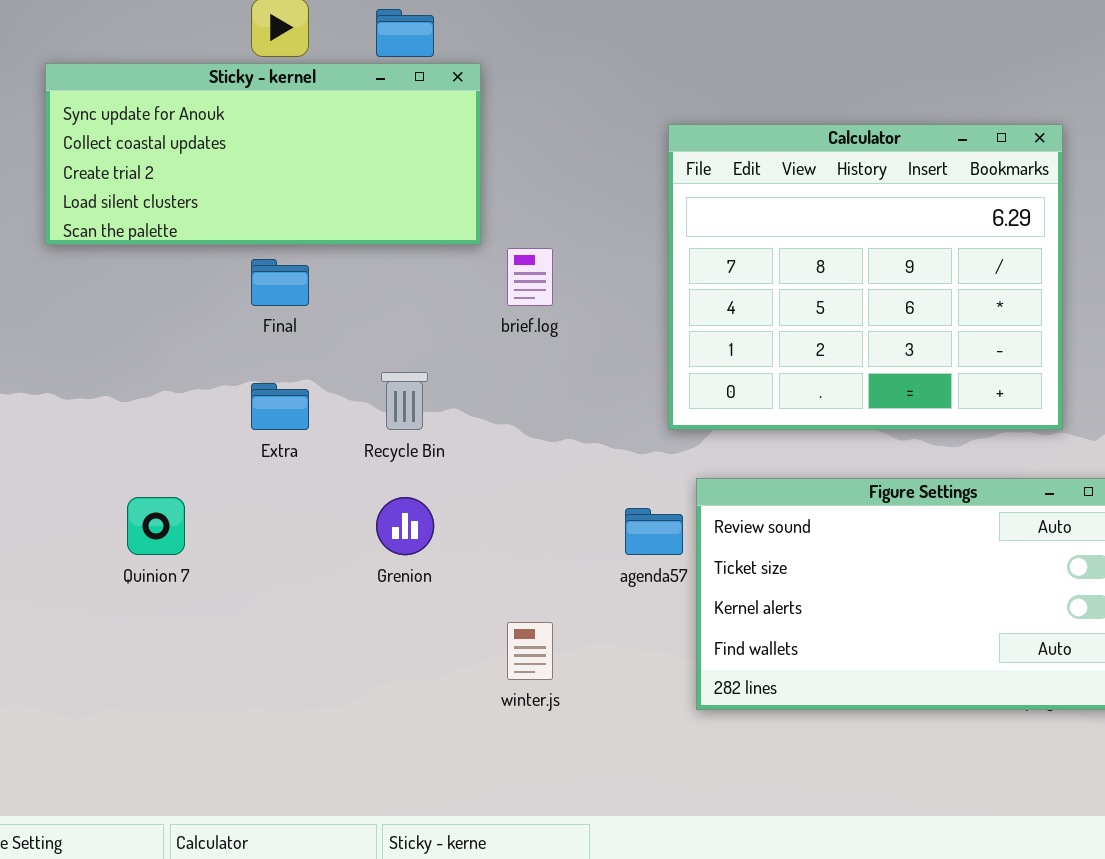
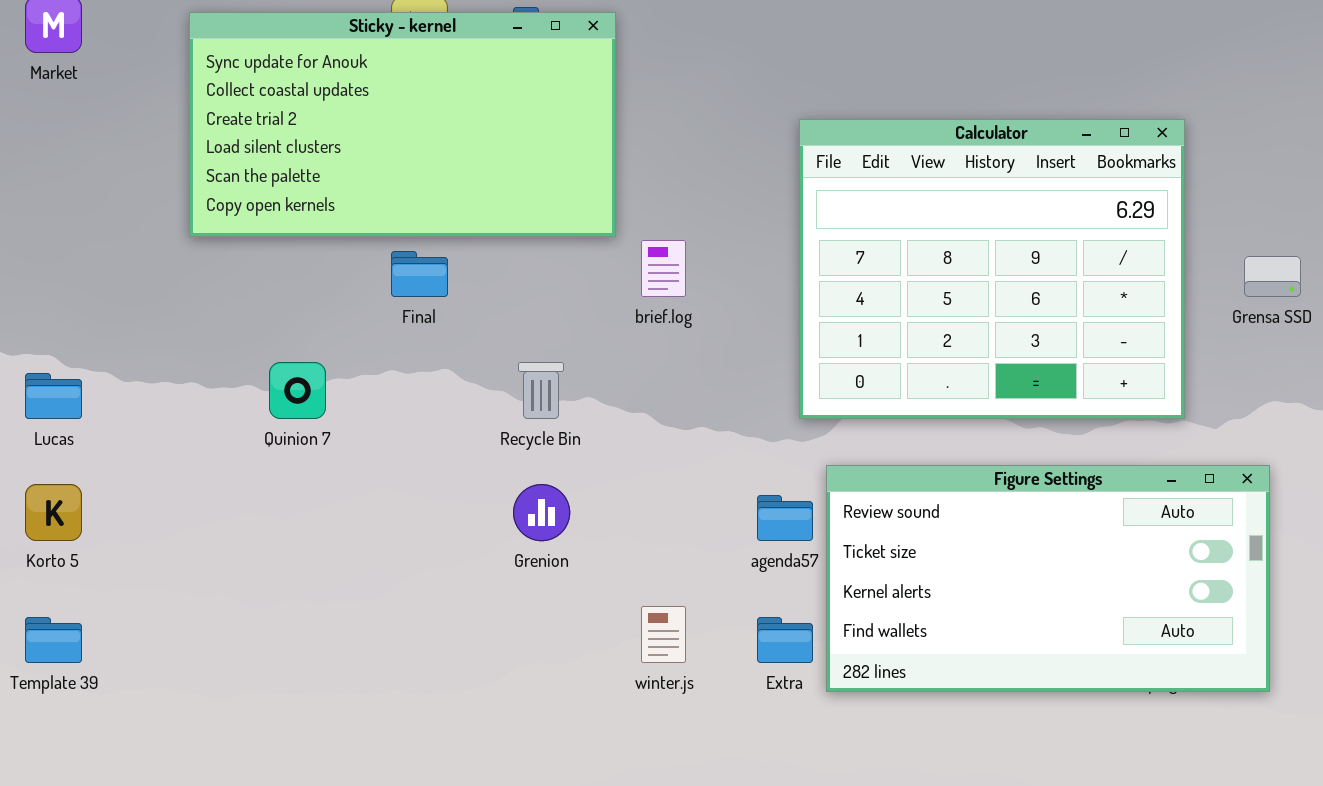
Sticky - kernel: [45,63,481,245] -> [189,12,616,237], resized
Extra: [251,383,309,430] -> [757,617,813,663], moved
Quinion 7: [127,497,185,555] -> [269,362,326,419], moved

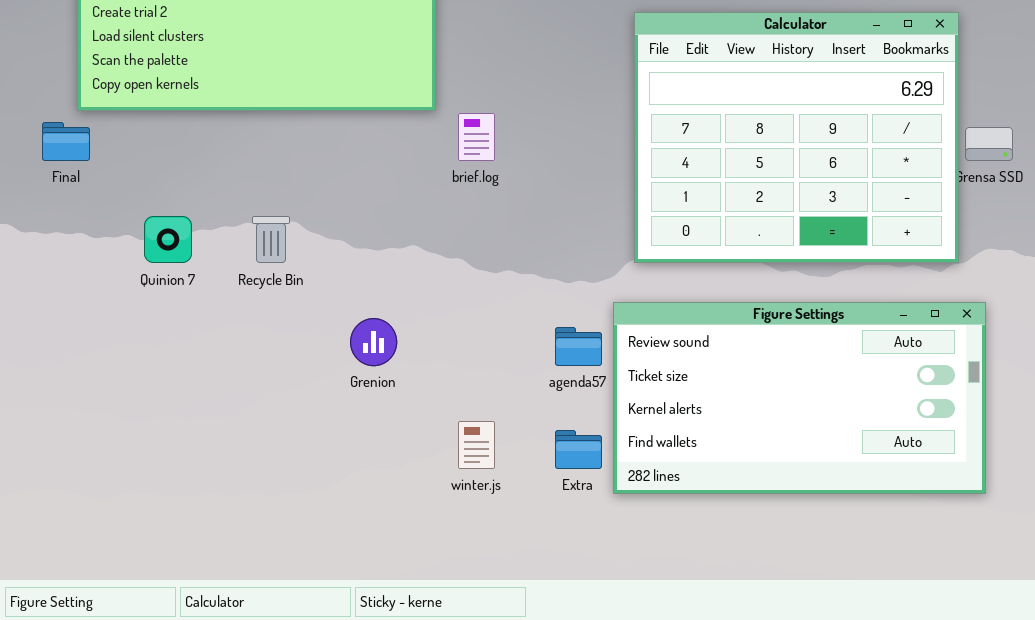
Calculator: [799,119,1185,419] -> [634,12,959,263], moved
Final: [391,251,448,297] -> [42,122,90,161], moved
Recycle Bin: [518,362,564,419] -> [252,216,290,263], moved

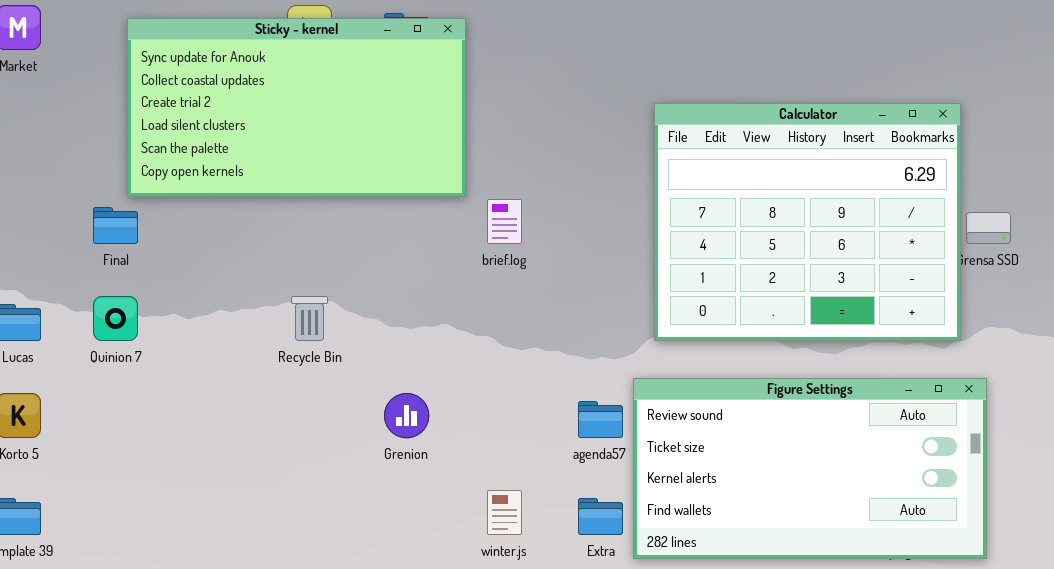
Quinion 7: [144,216,192,263] -> [93,296,138,341], moved

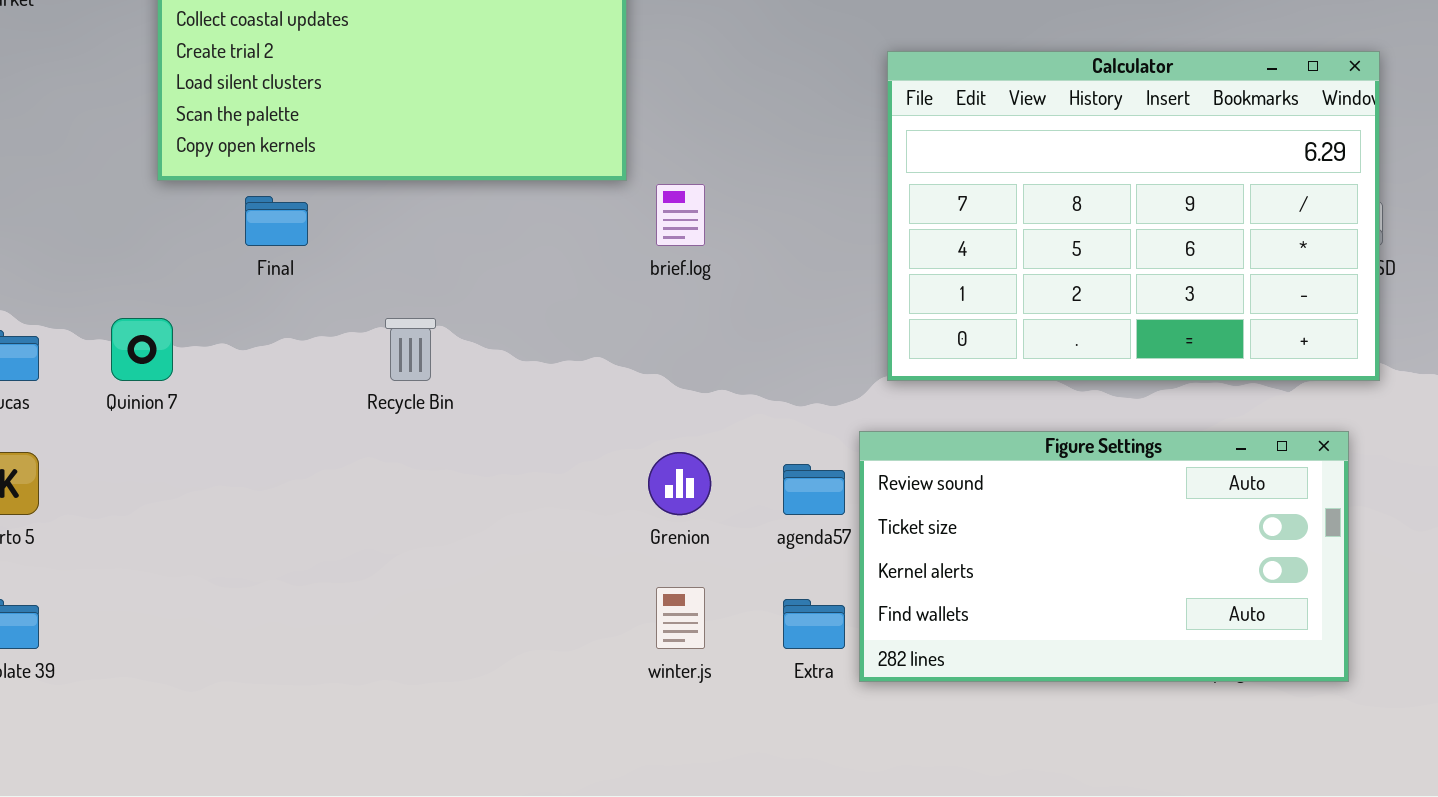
Calculator: [654,103,961,341] -> [887,51,1380,381], resized
Final: [93,207,138,244] -> [245,196,308,246], moved
Grenion: [384,393,429,438] -> [648,452,711,515], moved

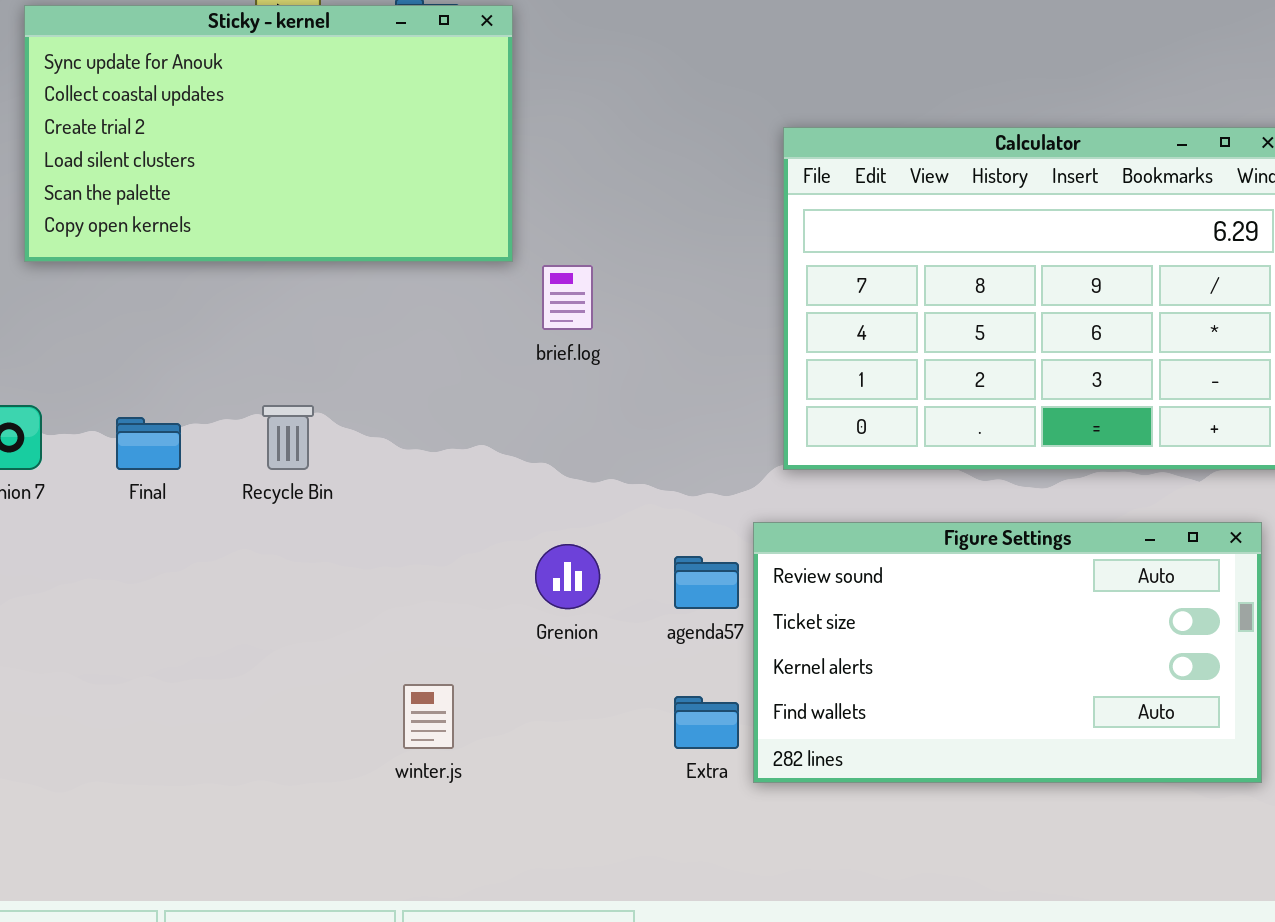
Final: [245,196,308,246] -> [116,417,181,470], moved
winter.js: [656,587,705,649] -> [403,684,454,749], moved

